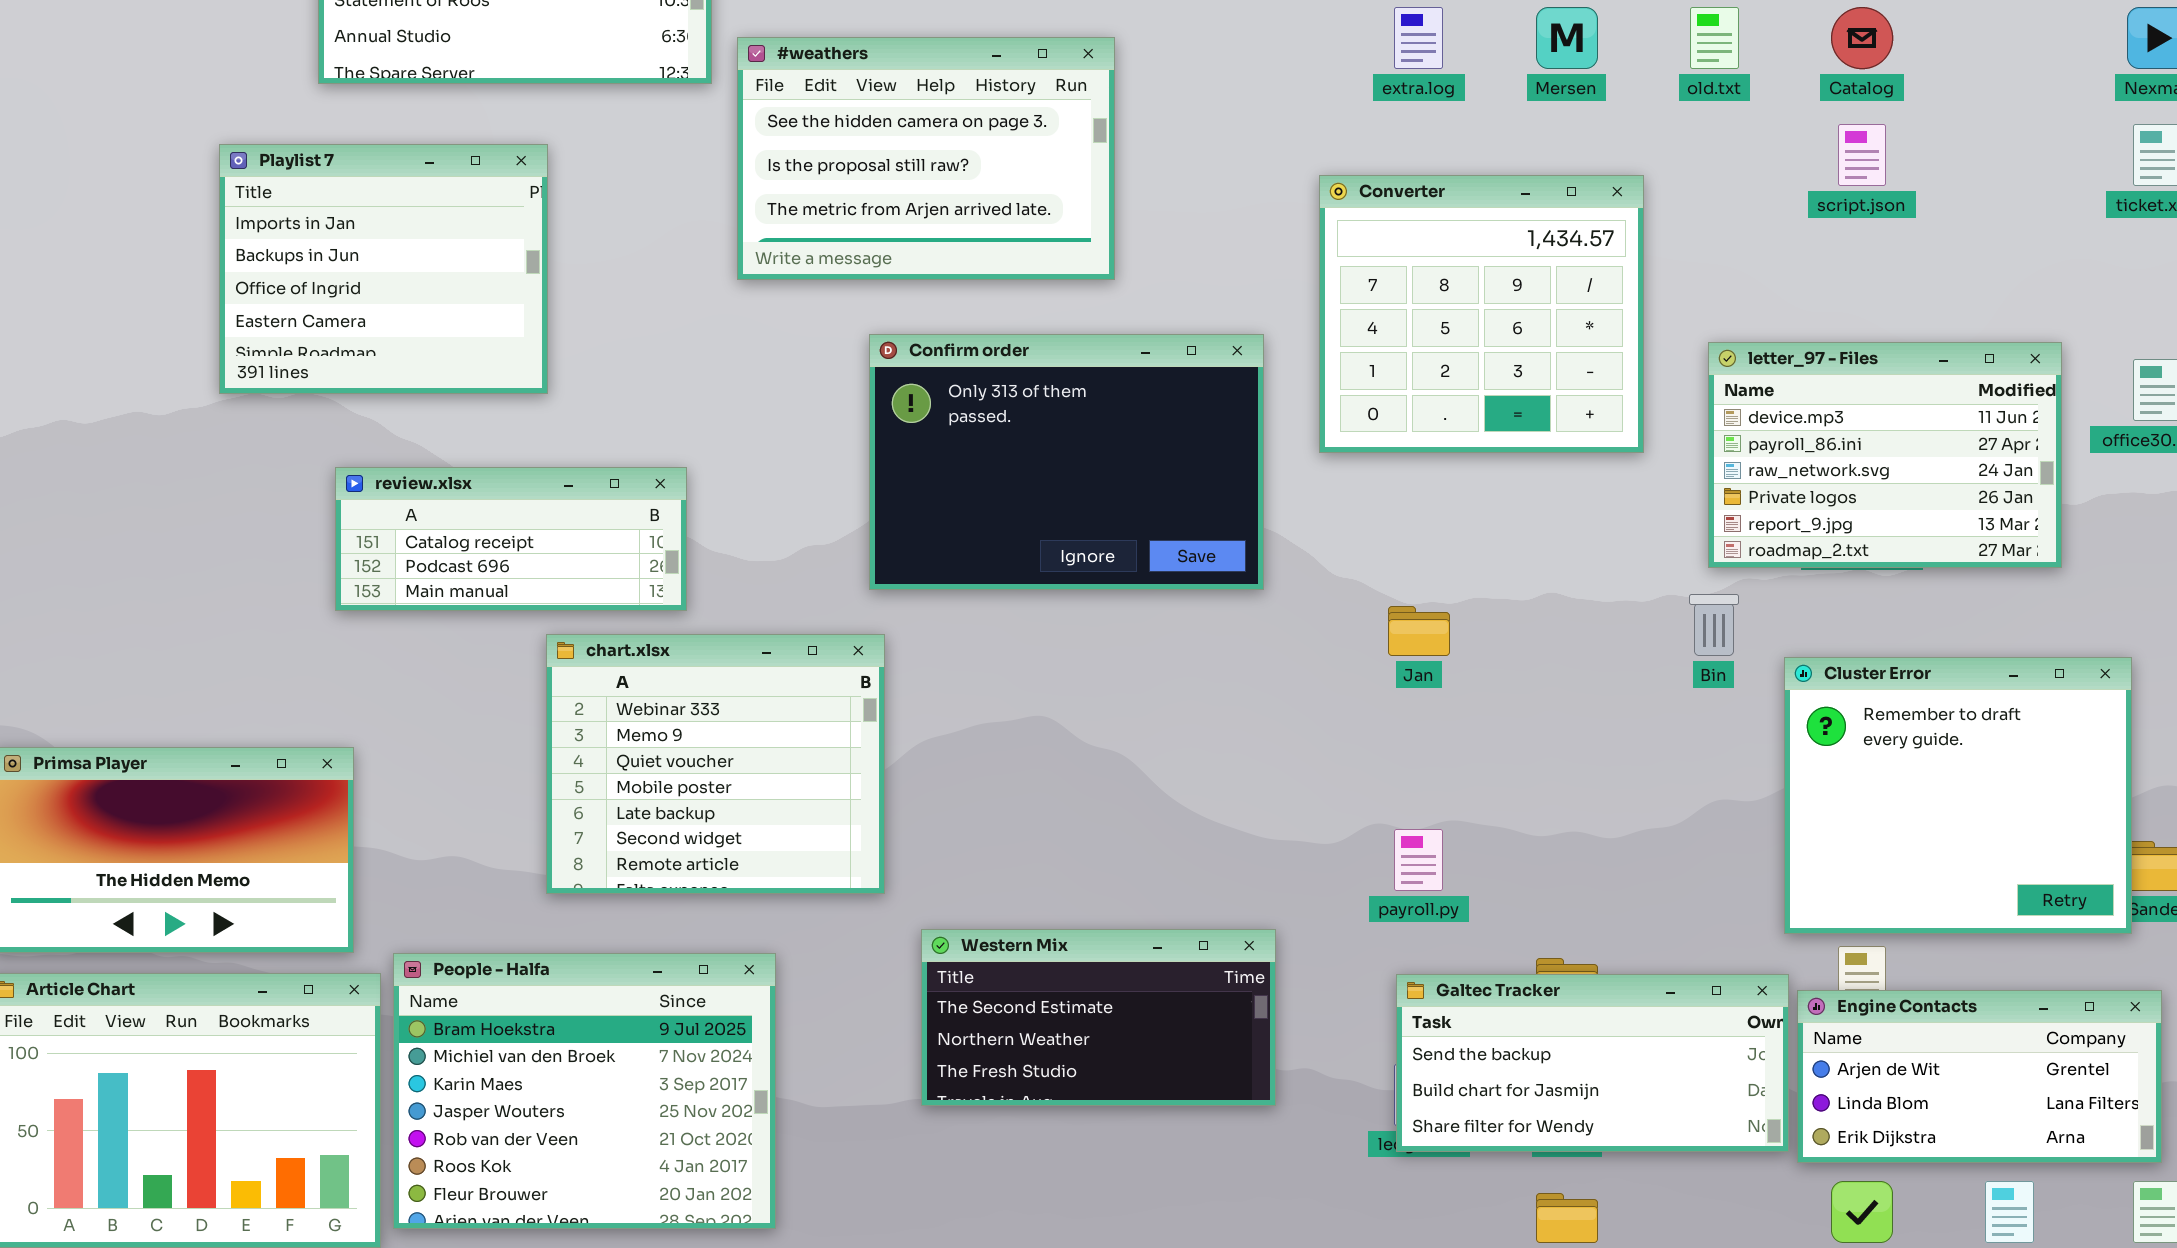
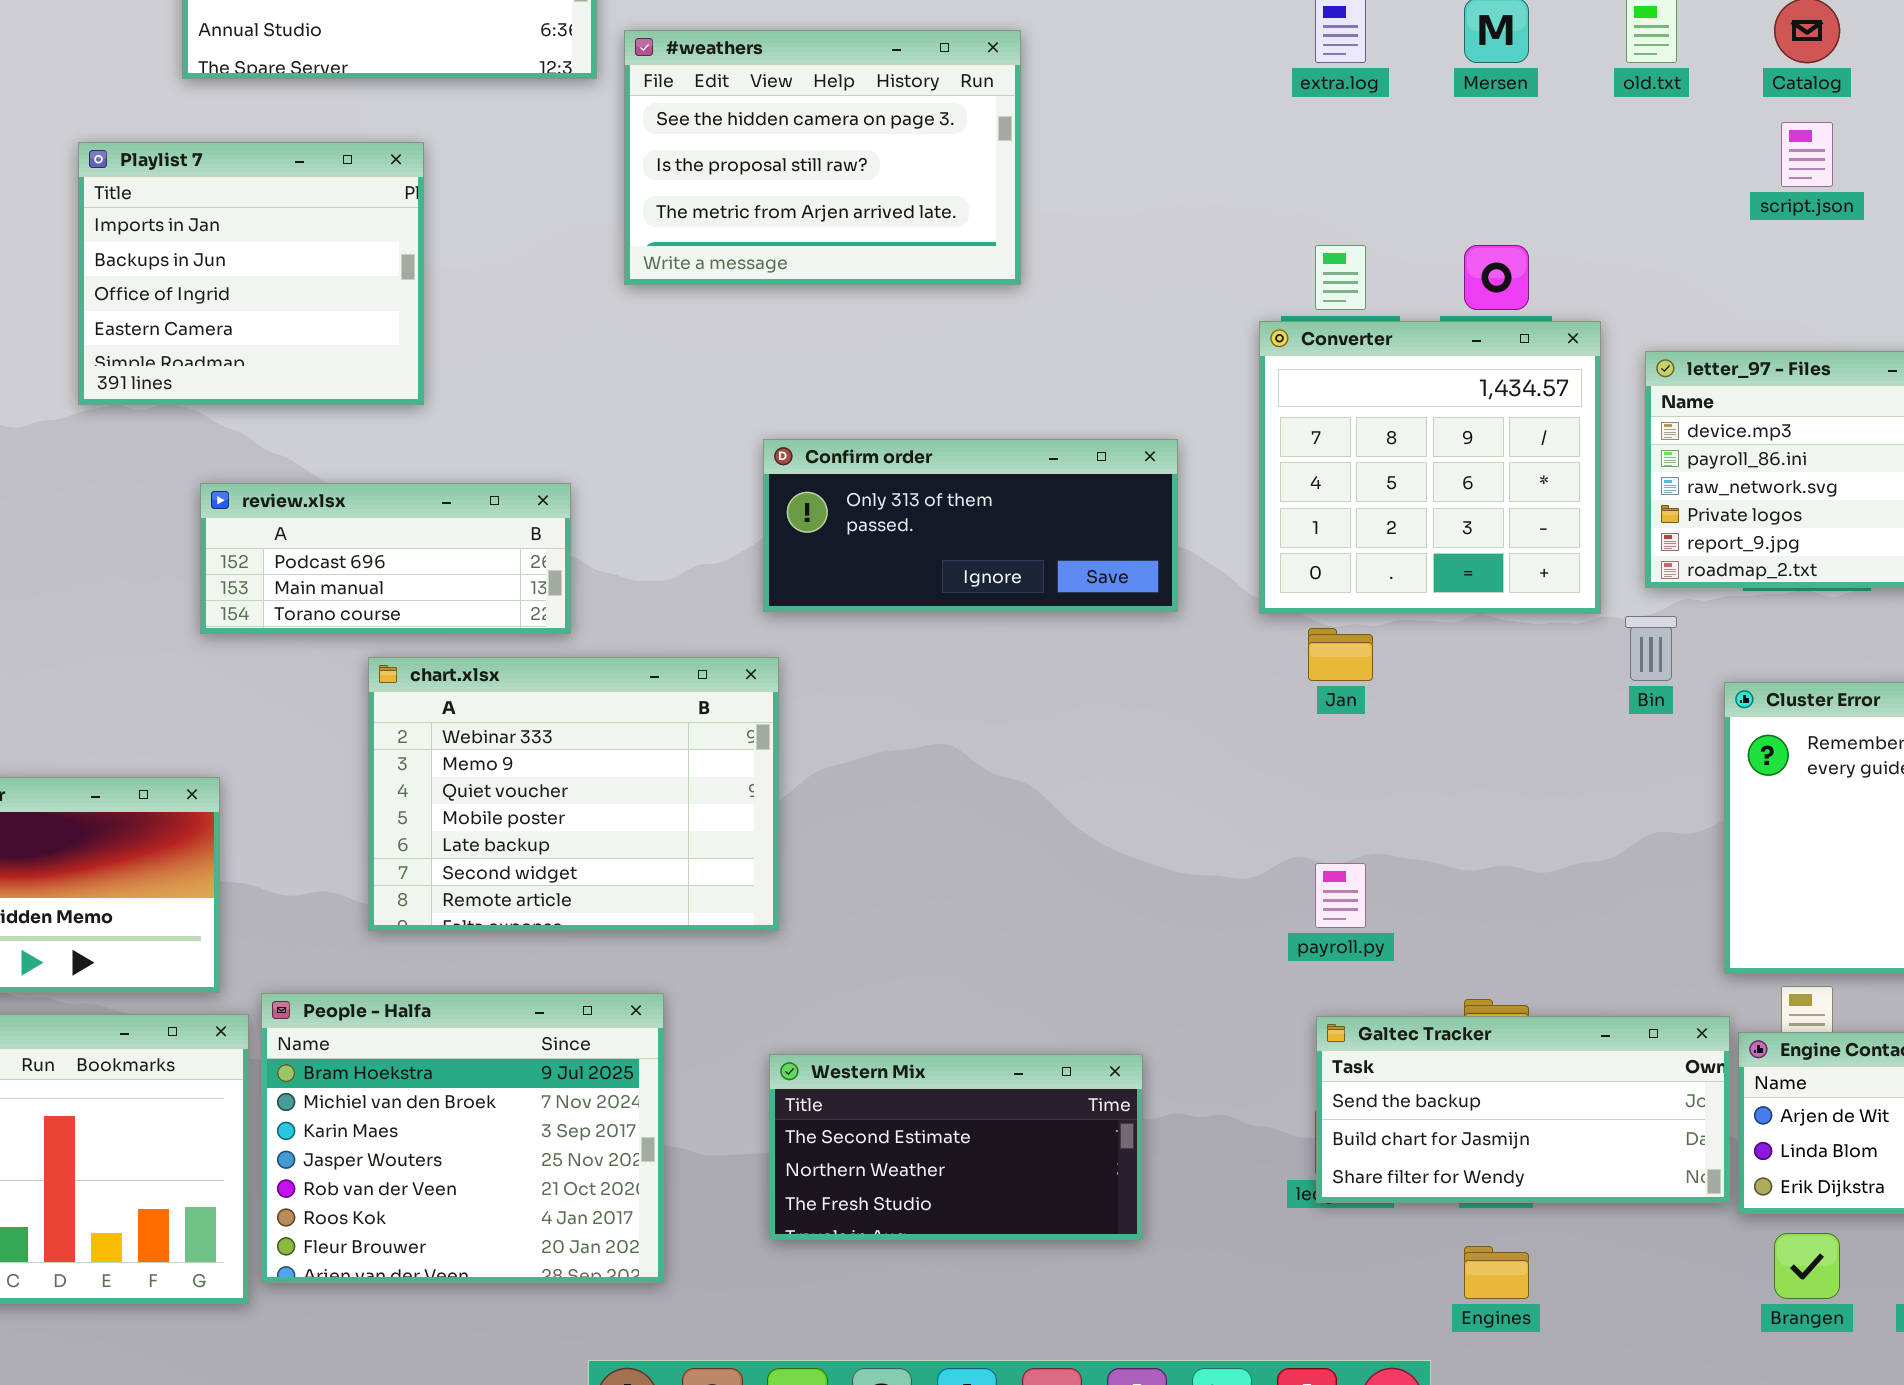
Converter: [1319,175,1644,453] -> [1259,321,1601,614], moved
Confirm order: [869,334,1264,590] -> [763,439,1178,612], resized
review.xlsx: [335,467,687,611] -> [200,483,571,634], scrolled down 1 row
chart.xlsx: [546,634,885,894] -> [368,657,779,931], resized
Western Mix: [921,929,1276,1106] -> [769,1054,1143,1240], moved

